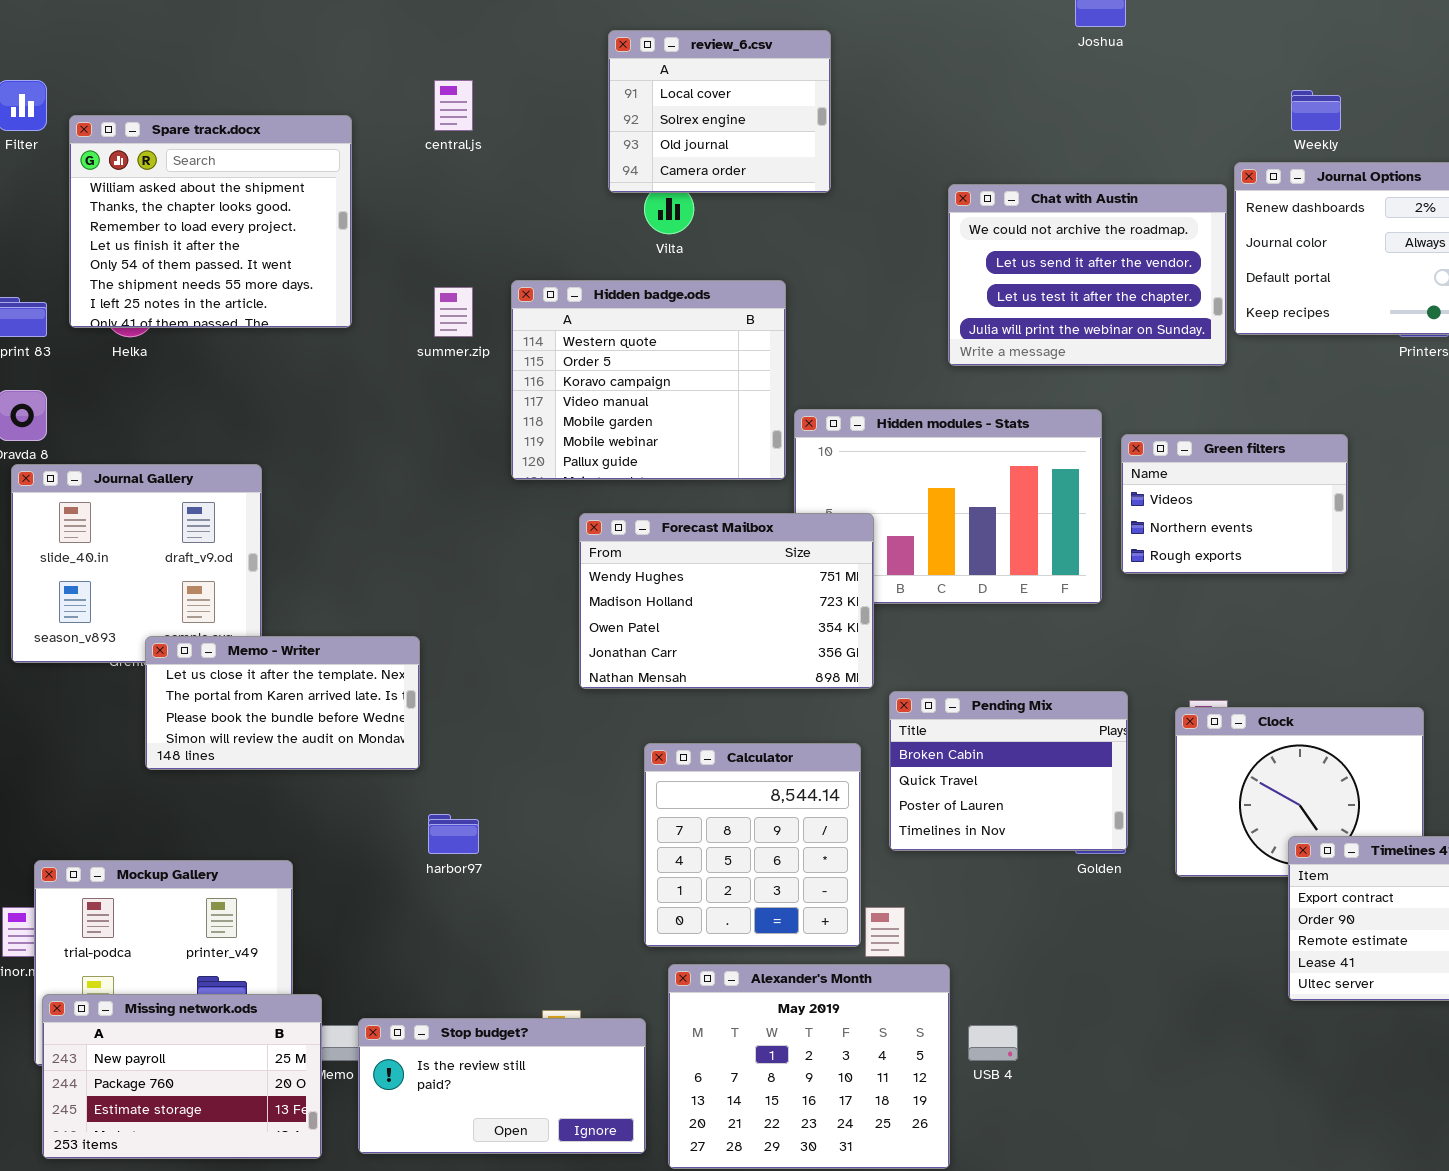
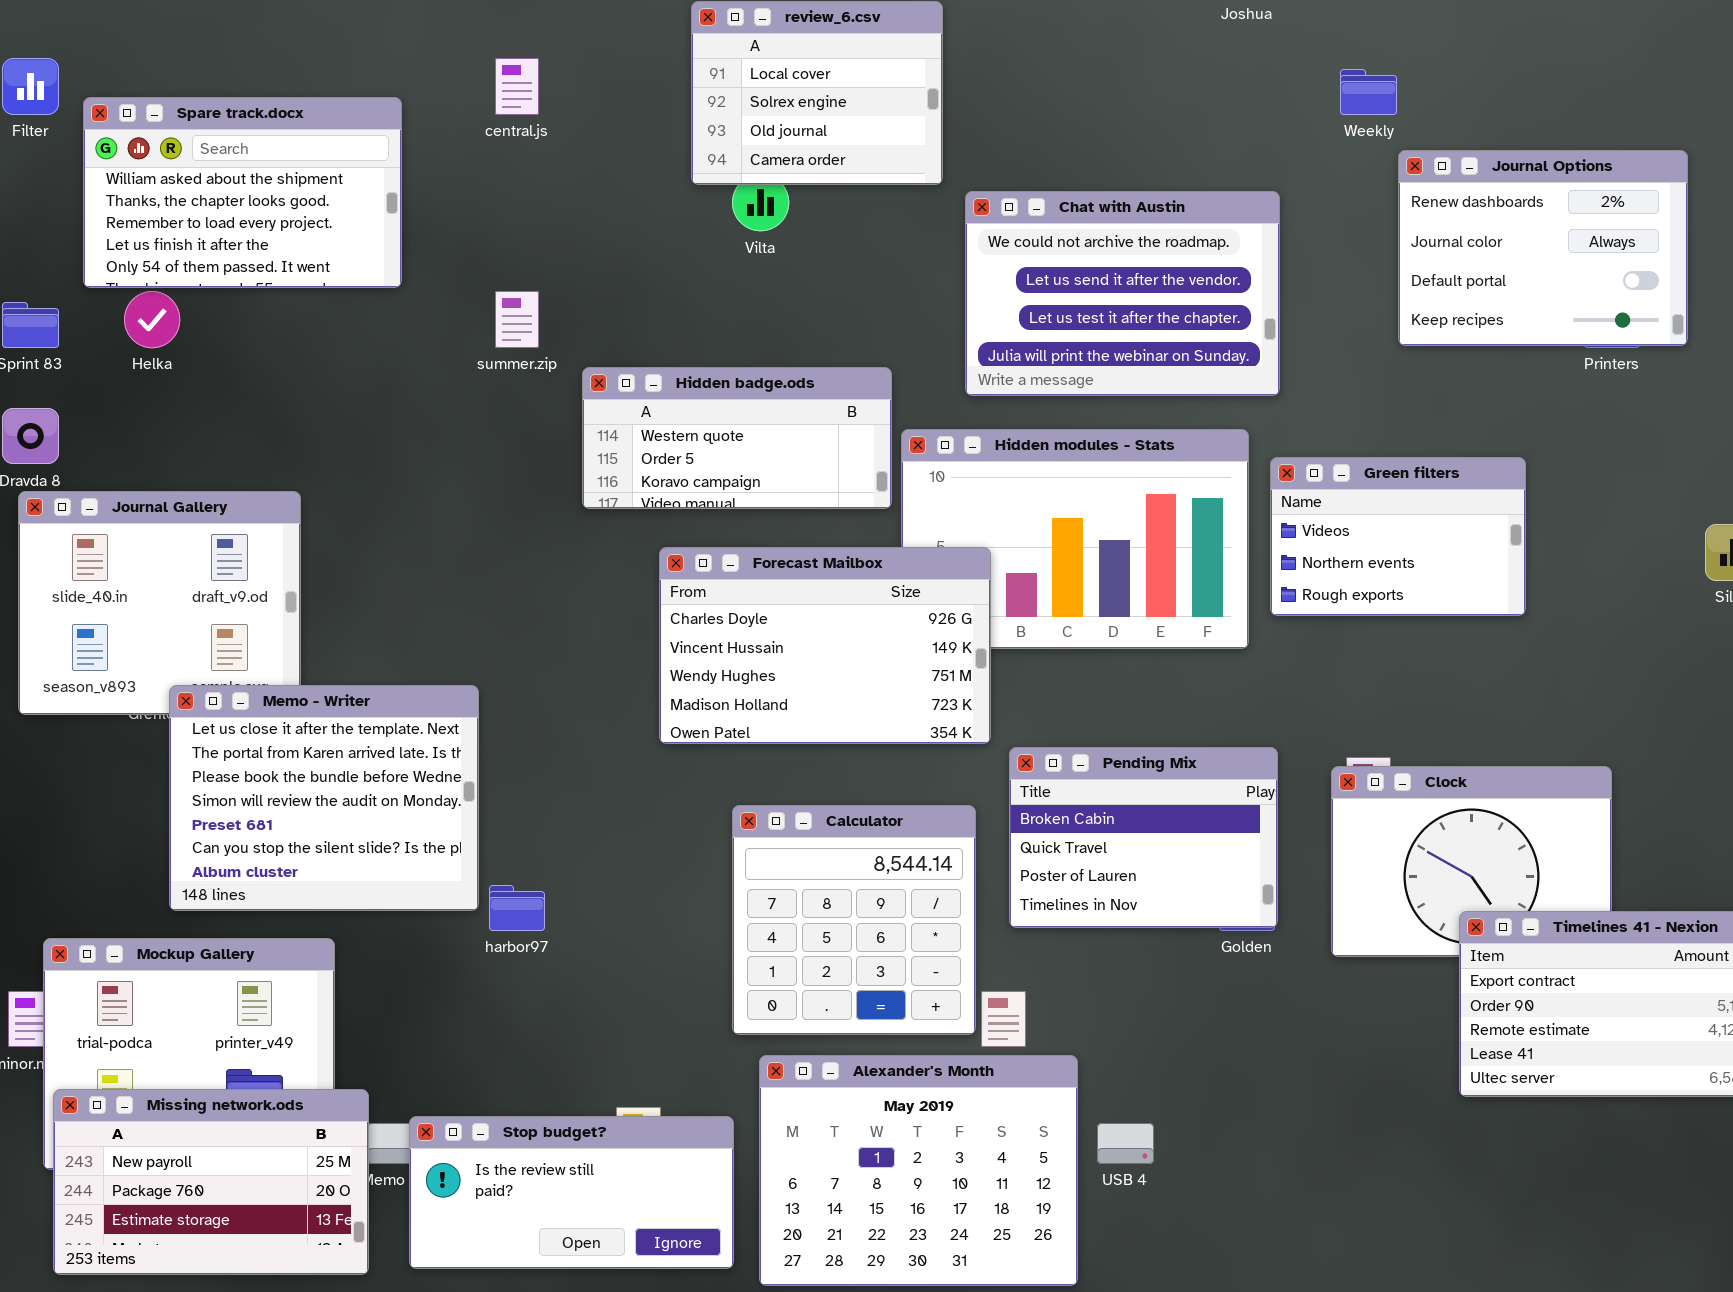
Weekly: [1291,90,1341,131] -> [1340,69,1397,115], moved
Spare track.docx: [69,115,352,328] -> [83,97,402,288], resized
Chat with Austin: [948,184,1227,366] -> [965,191,1280,396], moved
Hidden badge.ods: [511,280,786,480] -> [582,367,892,509], resized
Forecast Mailbox: [579,513,874,689] -> [659,547,991,744], scrolled up 2 rows
Memo - Writer: [145,636,420,770] -> [169,685,479,911], resized

